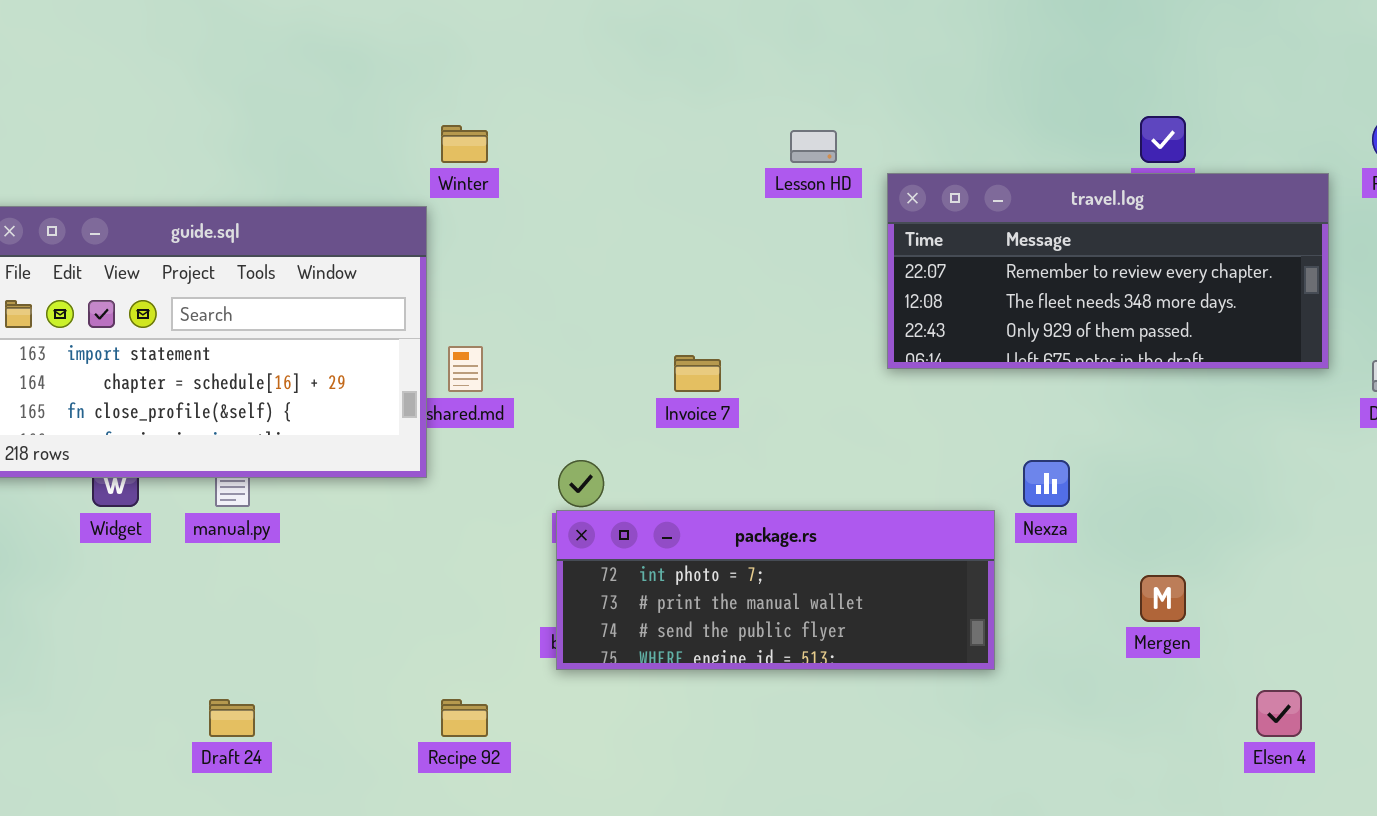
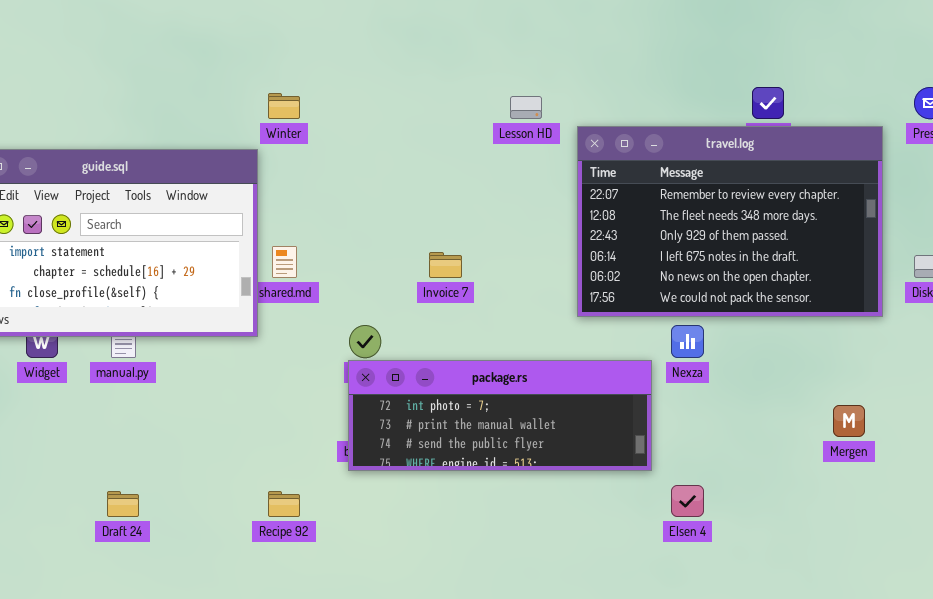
travel.log: [887,173,1329,369] -> [577,126,883,317], resized
Mergen: [1140,575,1186,622] -> [833,405,865,437], moved
Elsen 4: [1256,690,1302,737] -> [671,485,704,517], moved

